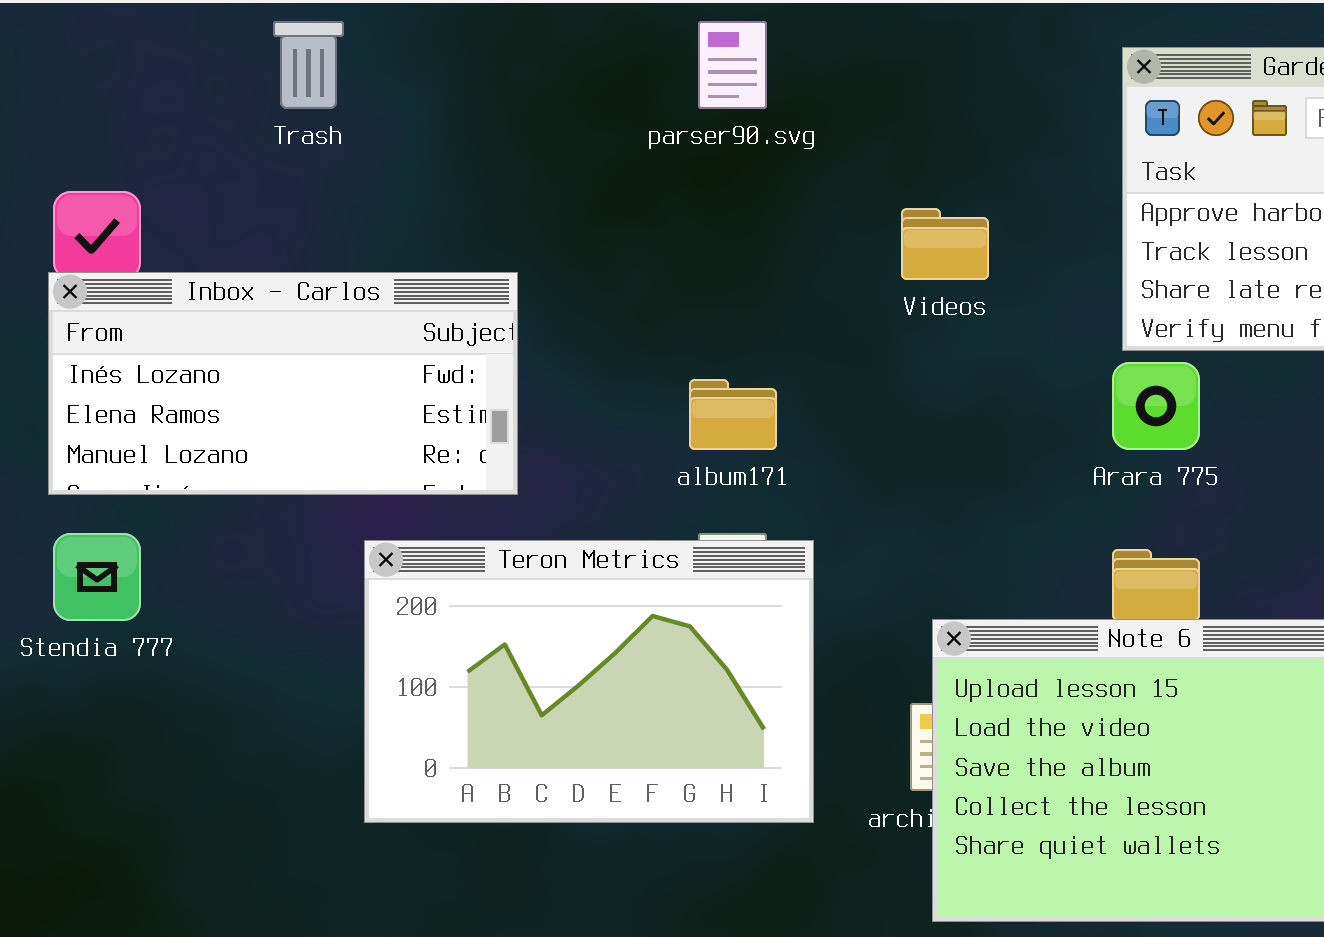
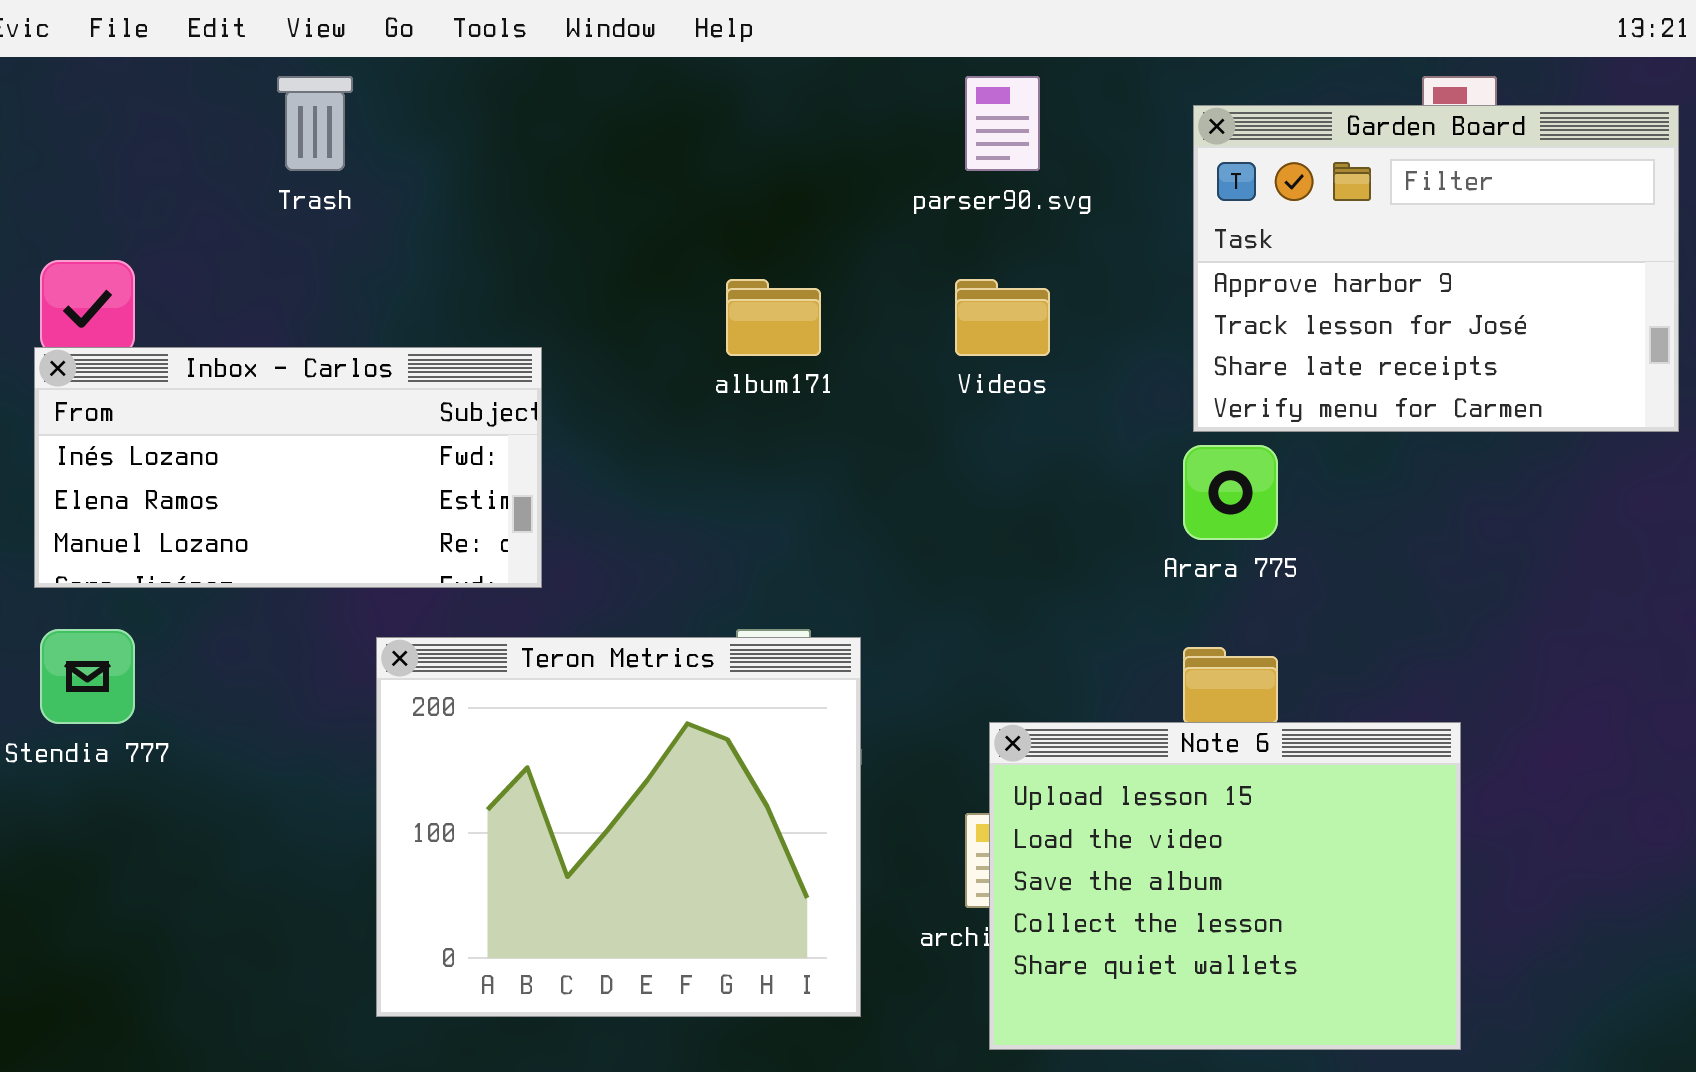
parser90.svg: [698,21,767,109] -> [965,76,1040,171], moved
album171: [689,379,777,450] -> [726,279,821,356], moved
Teron Metrics: [364,540,814,823] -> [376,637,861,1017], resized

